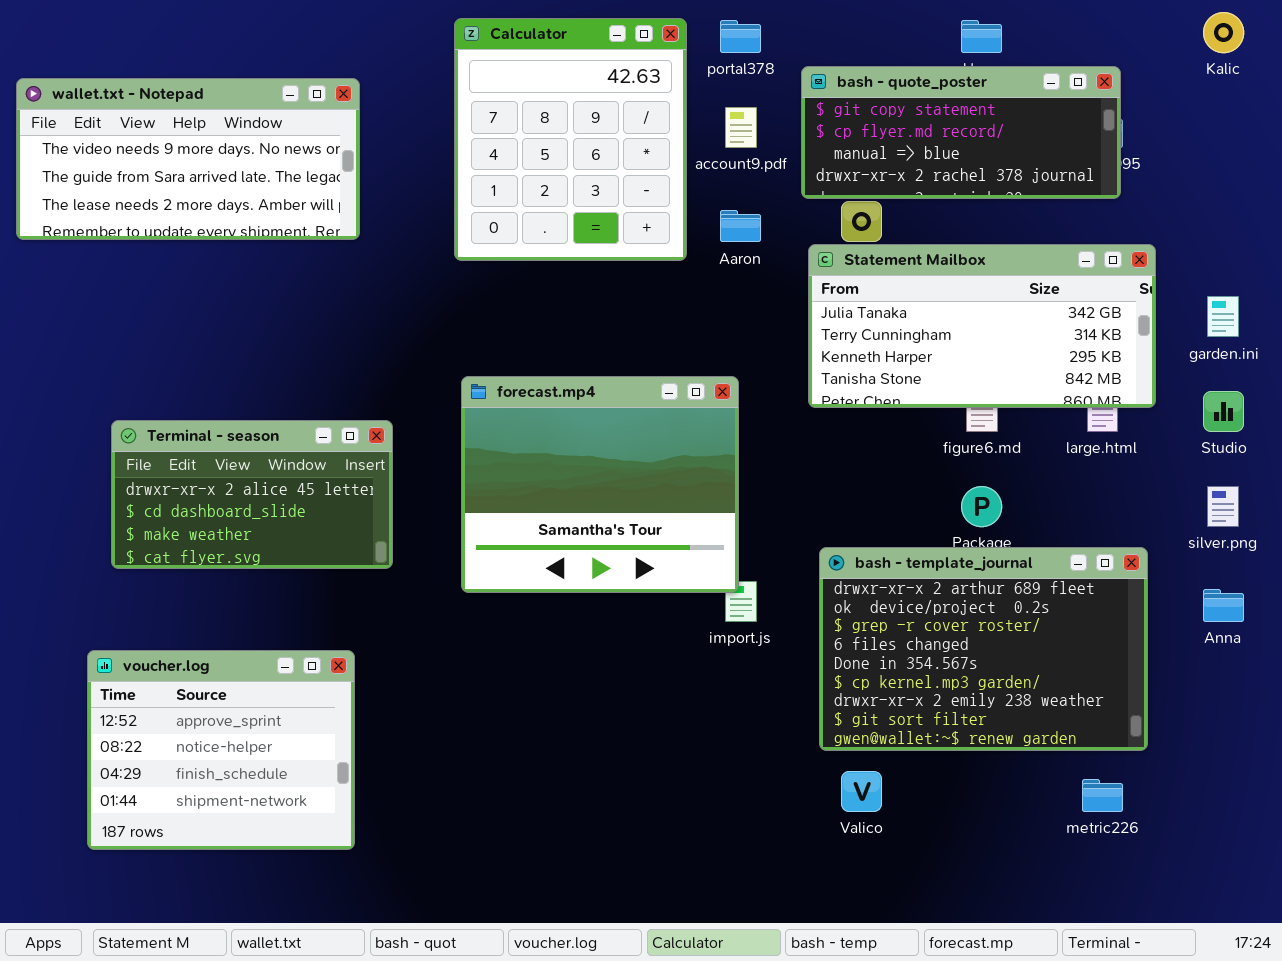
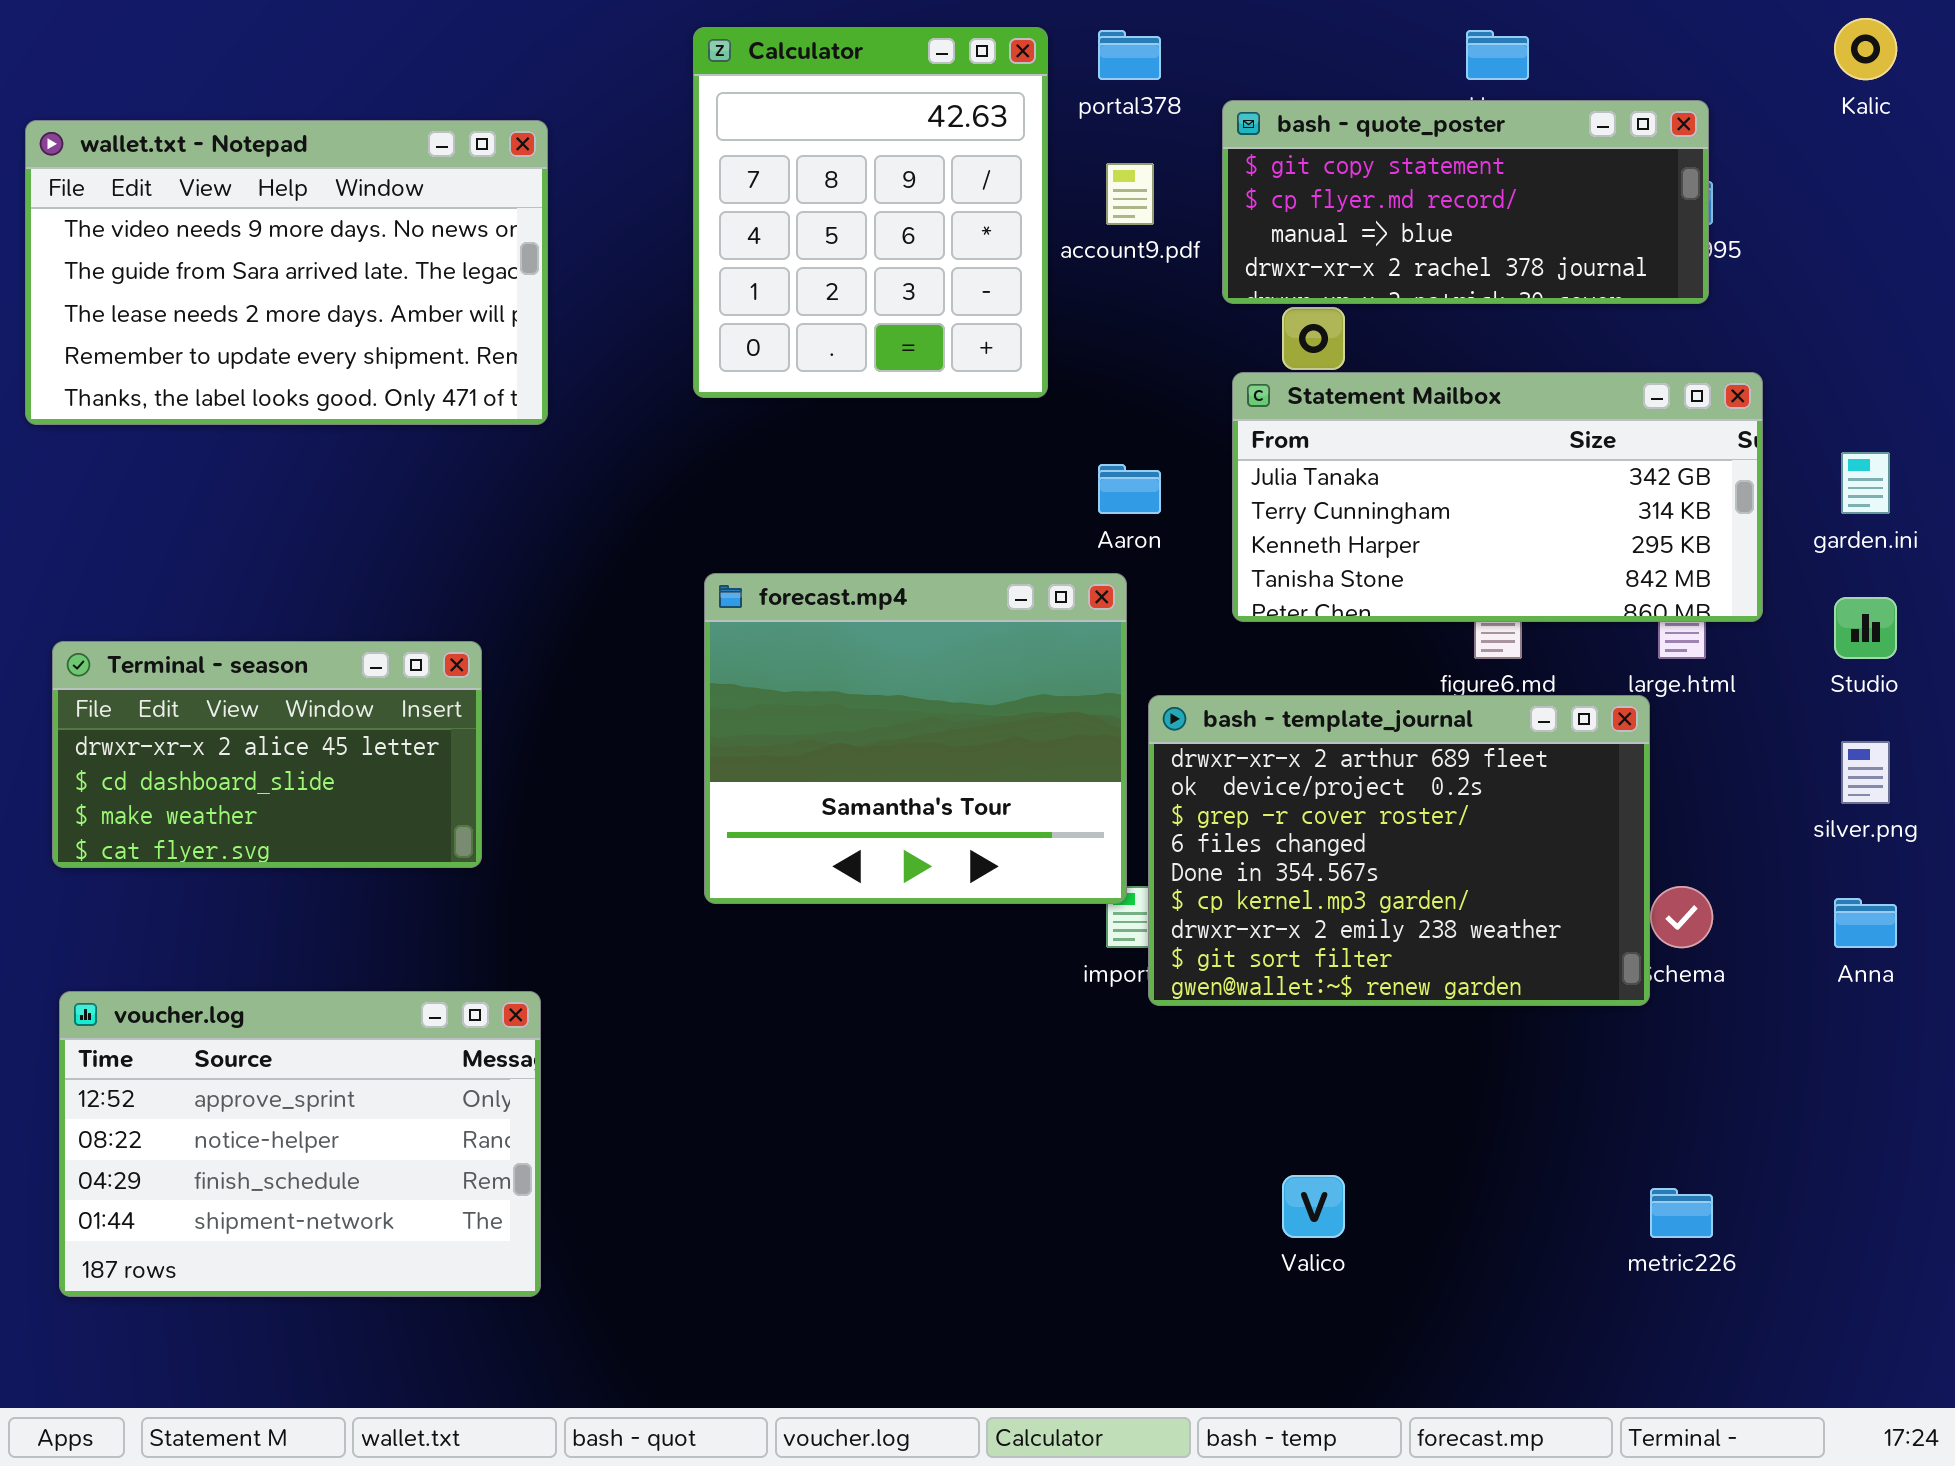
wallet.txt - Notepad: [16,78,360,240] -> [25,120,548,425], resized
Aaron: [720,210,761,242] -> [1098,464,1161,514], moved
Terminal - season: [111,420,393,569] -> [52,641,482,868], moved
bash - template_journal: [819,547,1148,751] -> [1148,695,1650,1006], moved
voucher.log: [87,650,355,850] -> [59,991,541,1297], resized

